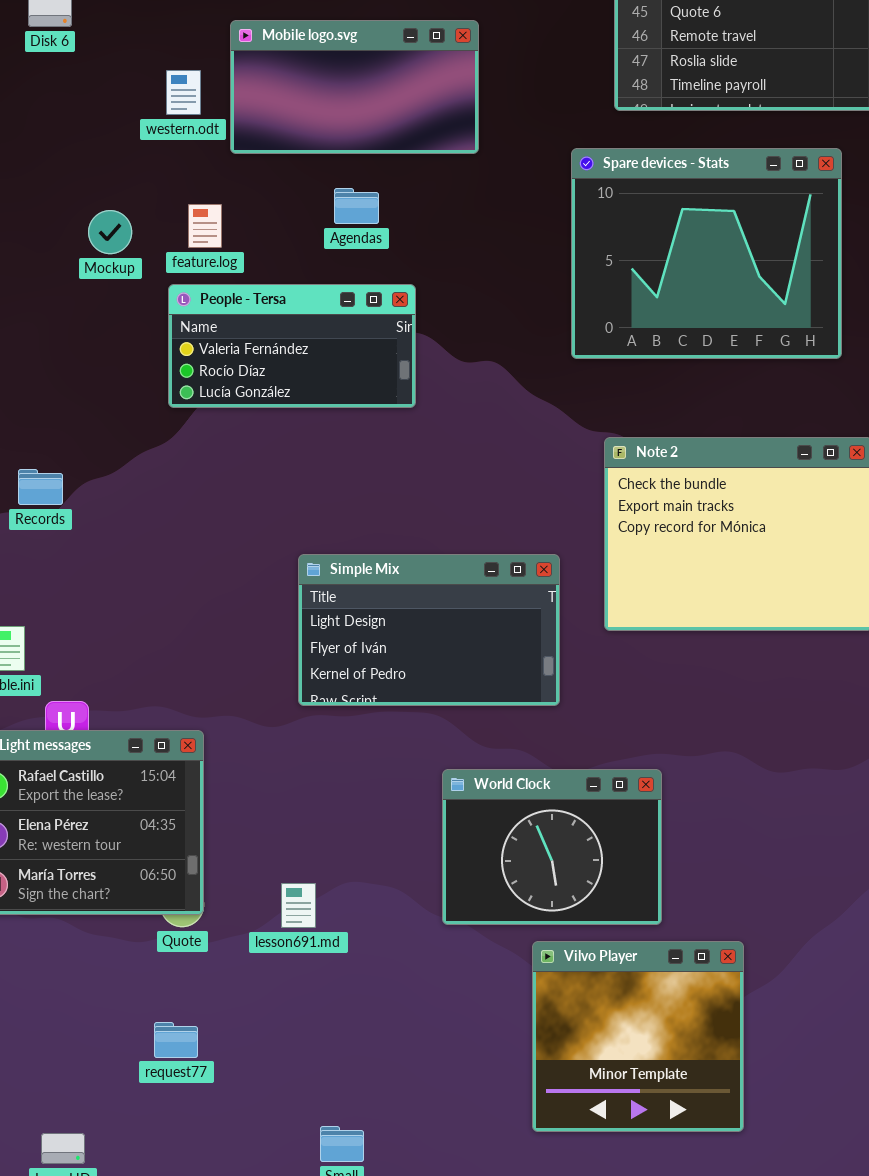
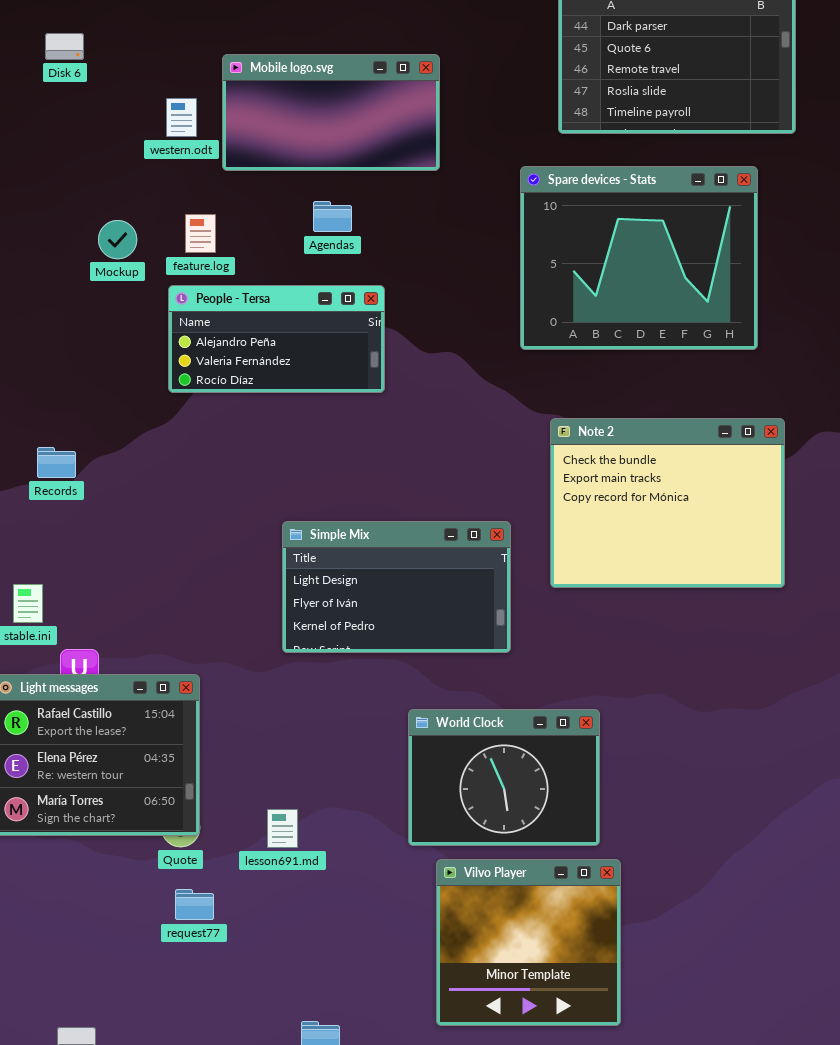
People - Tersa: [168,284,416,408] -> [168,285,385,393], scrolled up 1 row
Vilvo Player: [532,941,744,1132] -> [436,859,621,1026], moved
request77: [154,1022,198,1058] -> [175,889,214,920], moved

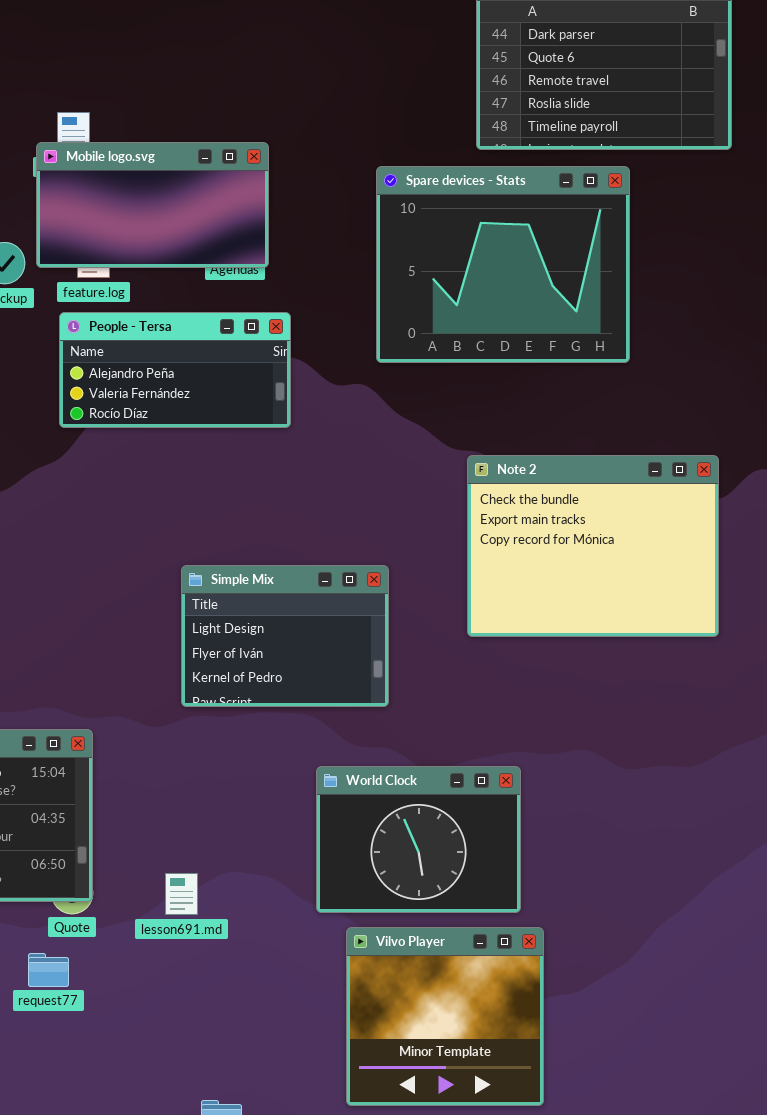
Mobile logo.svg: [222,54,440,171] -> [36,142,269,268], moved
Spare devices - Stats: [520,166,758,350] -> [376,166,630,363], moved
Simple Mix: [282,521,511,653] -> [181,565,389,707], resized
request77: [175,889,214,920] -> [28,953,69,987], moved

